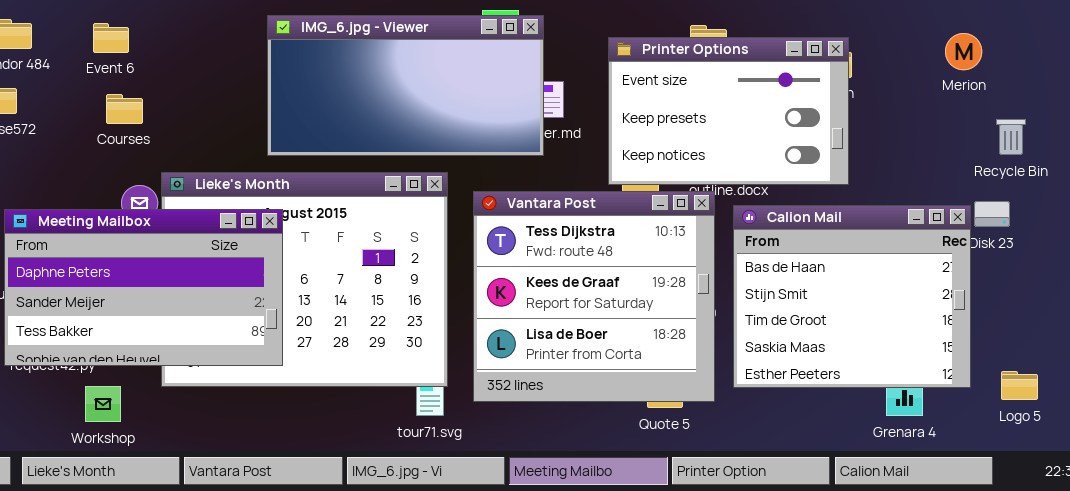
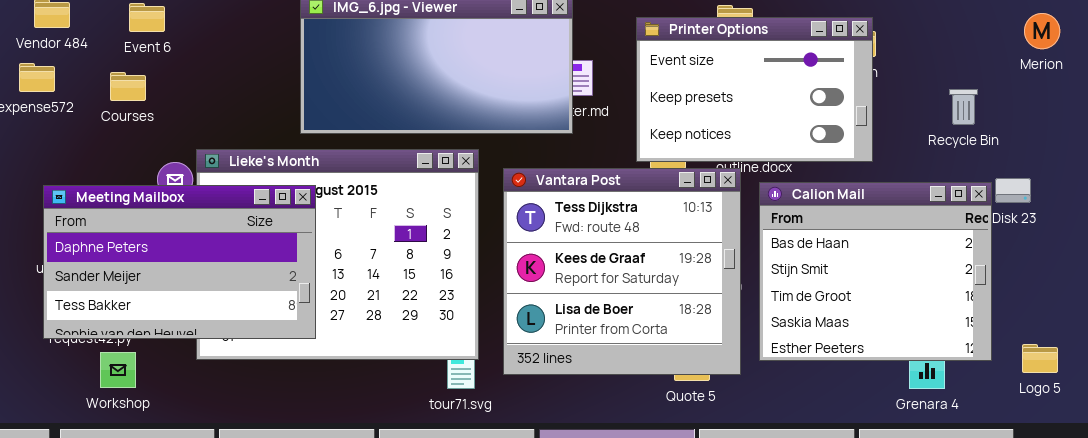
Merion: [945,33,982,70] -> [1024,13,1060,49], moved
Courses: [106,94,143,124] -> [110,72,146,101], moved
Recycle Bin: [996,119,1026,155] -> [949,89,978,125], moved
Workshop: [85,386,121,422] -> [100,352,136,388], moved

